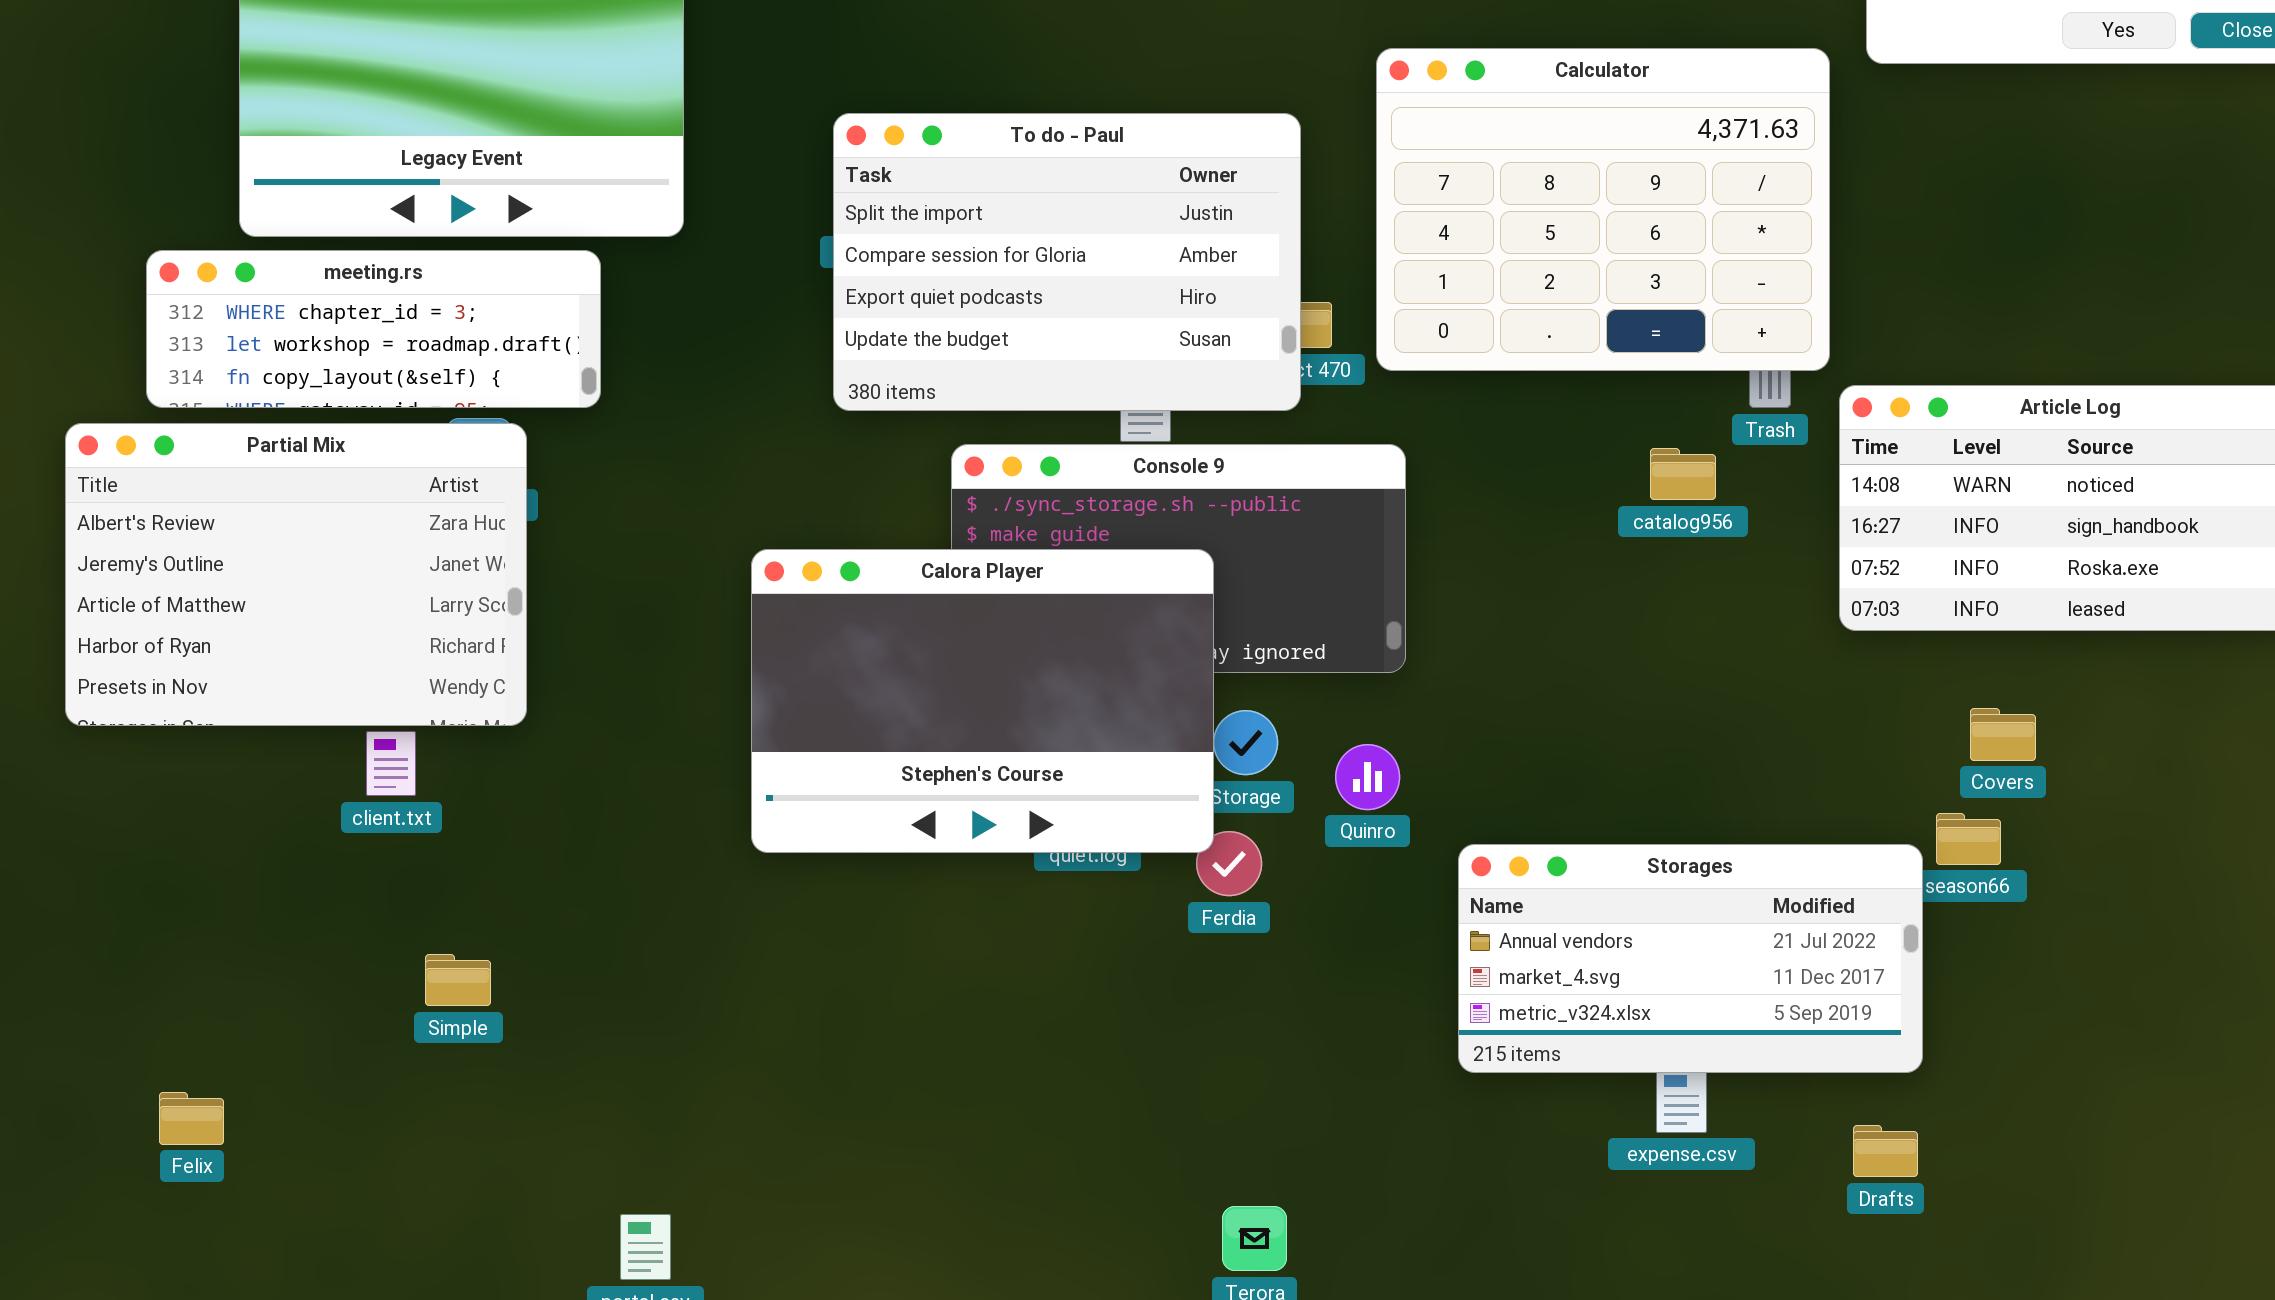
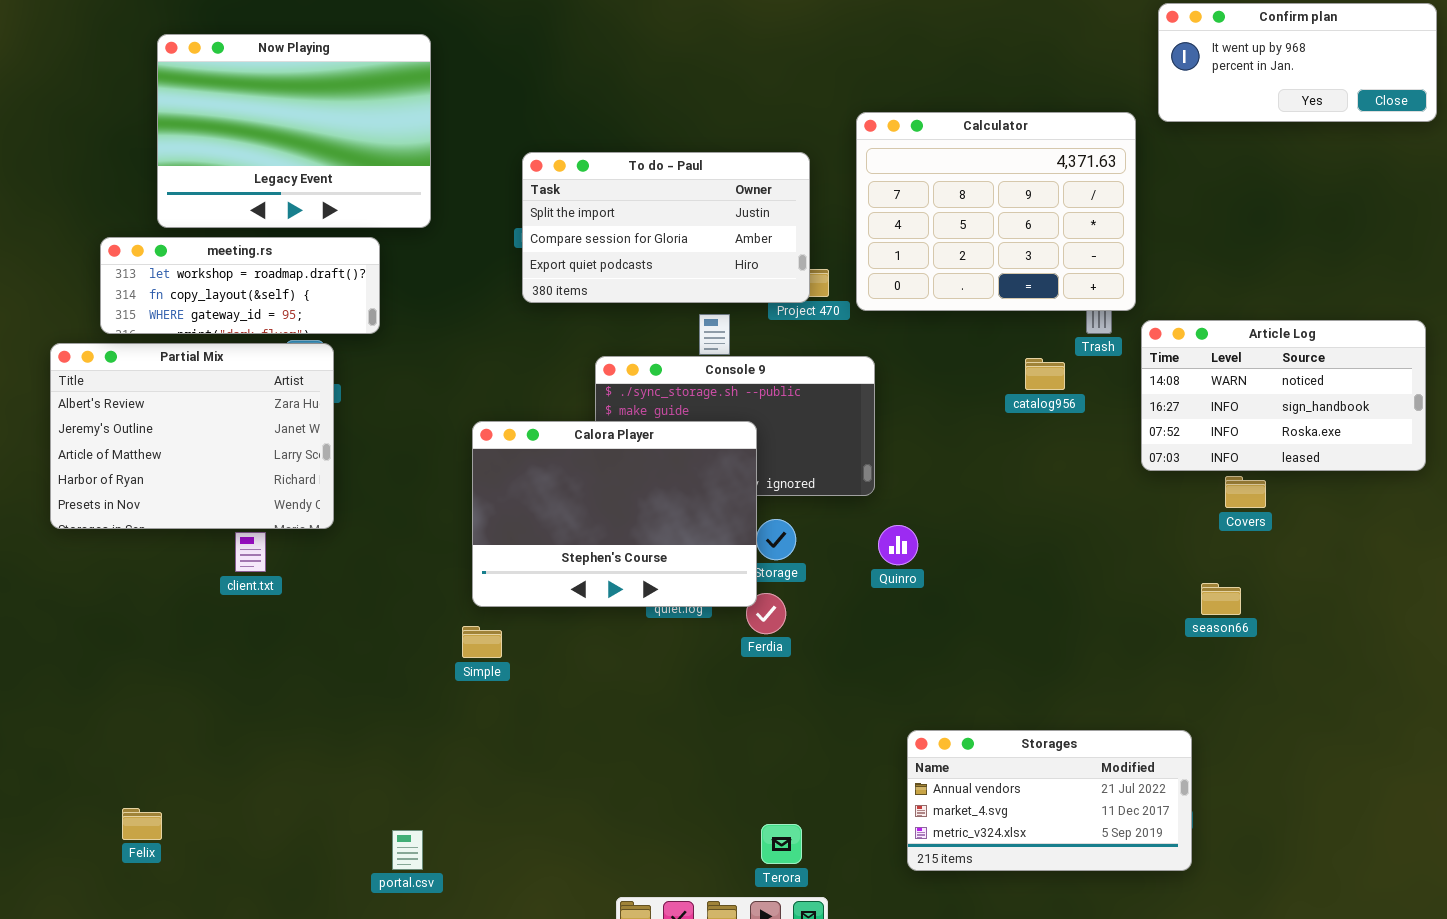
To do - Paul: [833,113,1301,411] -> [522,152,810,303], resized
meeting.rs: [146,250,601,408] -> [100,237,380,334], scrolled down 1 row
Covers: [1970,708,2036,761] -> [1225,476,1266,508], moved
Quinro: [1335,744,1400,810] -> [878,525,918,565], moved
Storages: [1458,844,1923,1073] -> [907,730,1192,871], moved
Simple: [425,954,491,1006] -> [462,626,502,658], moved
Felix: [159,1092,224,1145] -> [122,808,162,840], moved

